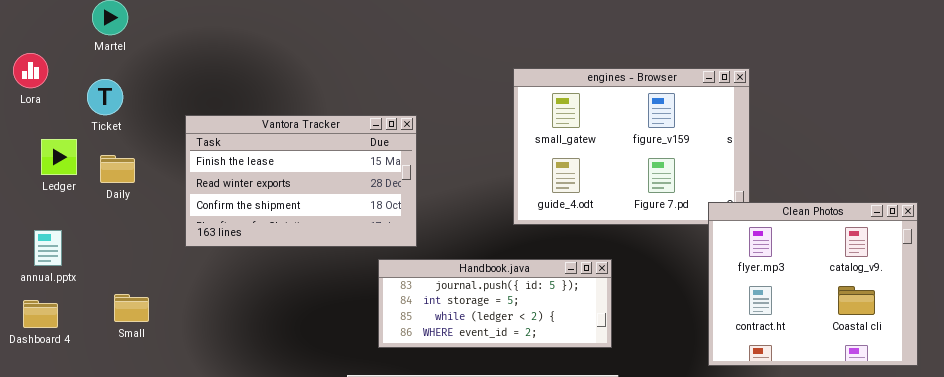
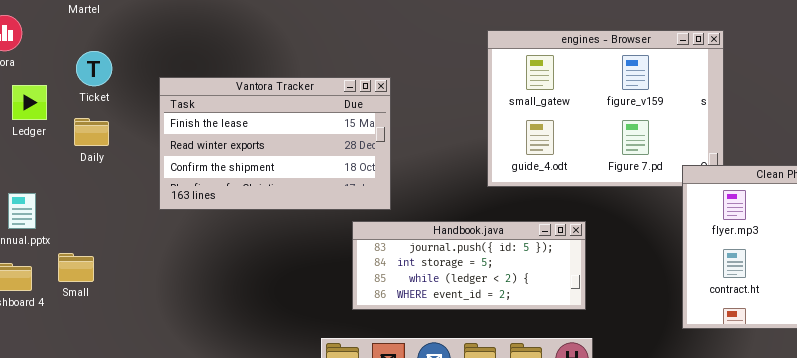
Ticket: [87,79,123,115] -> [76,51,112,86], moved
Ledger: [41,139,77,175] -> [12,85,47,120], moved
Small: [114,294,149,322] -> [58,253,94,282], moved

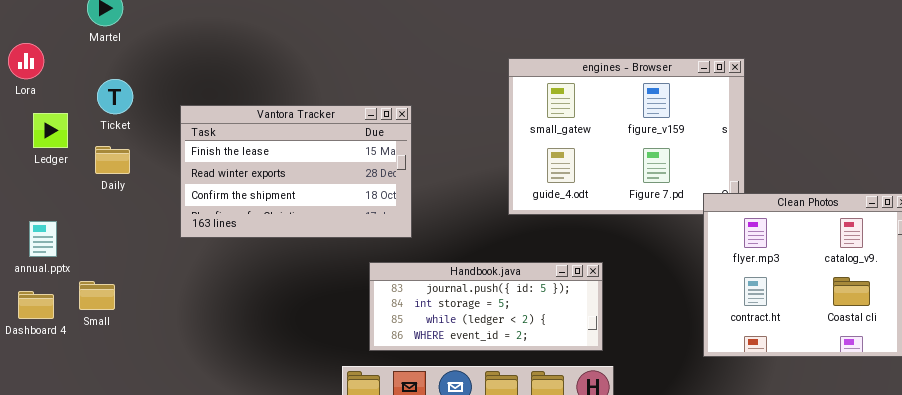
Handbook.java: [352,221,586,310] -> [369,262,603,351], moved

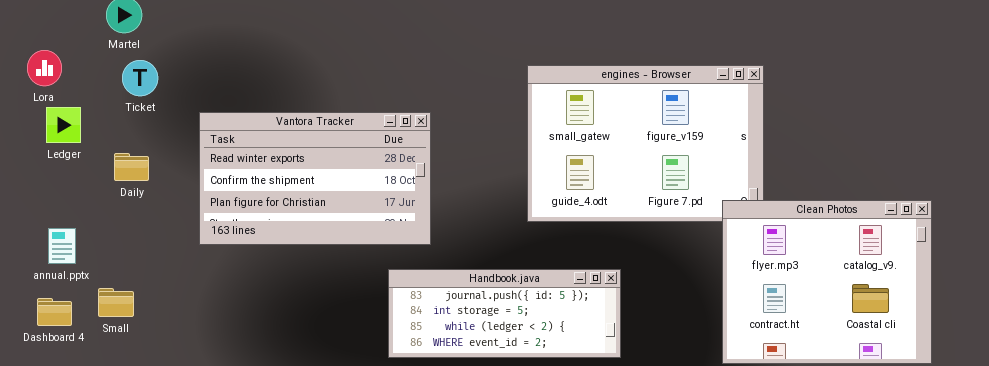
Ticket: [97,79,133,114] -> [122,60,158,96], moved
Vantora Tracker: [180,105,412,238] -> [199,112,431,245], scrolled down 1 row
Ledger: [33,113,68,148] -> [46,107,81,143], moved

